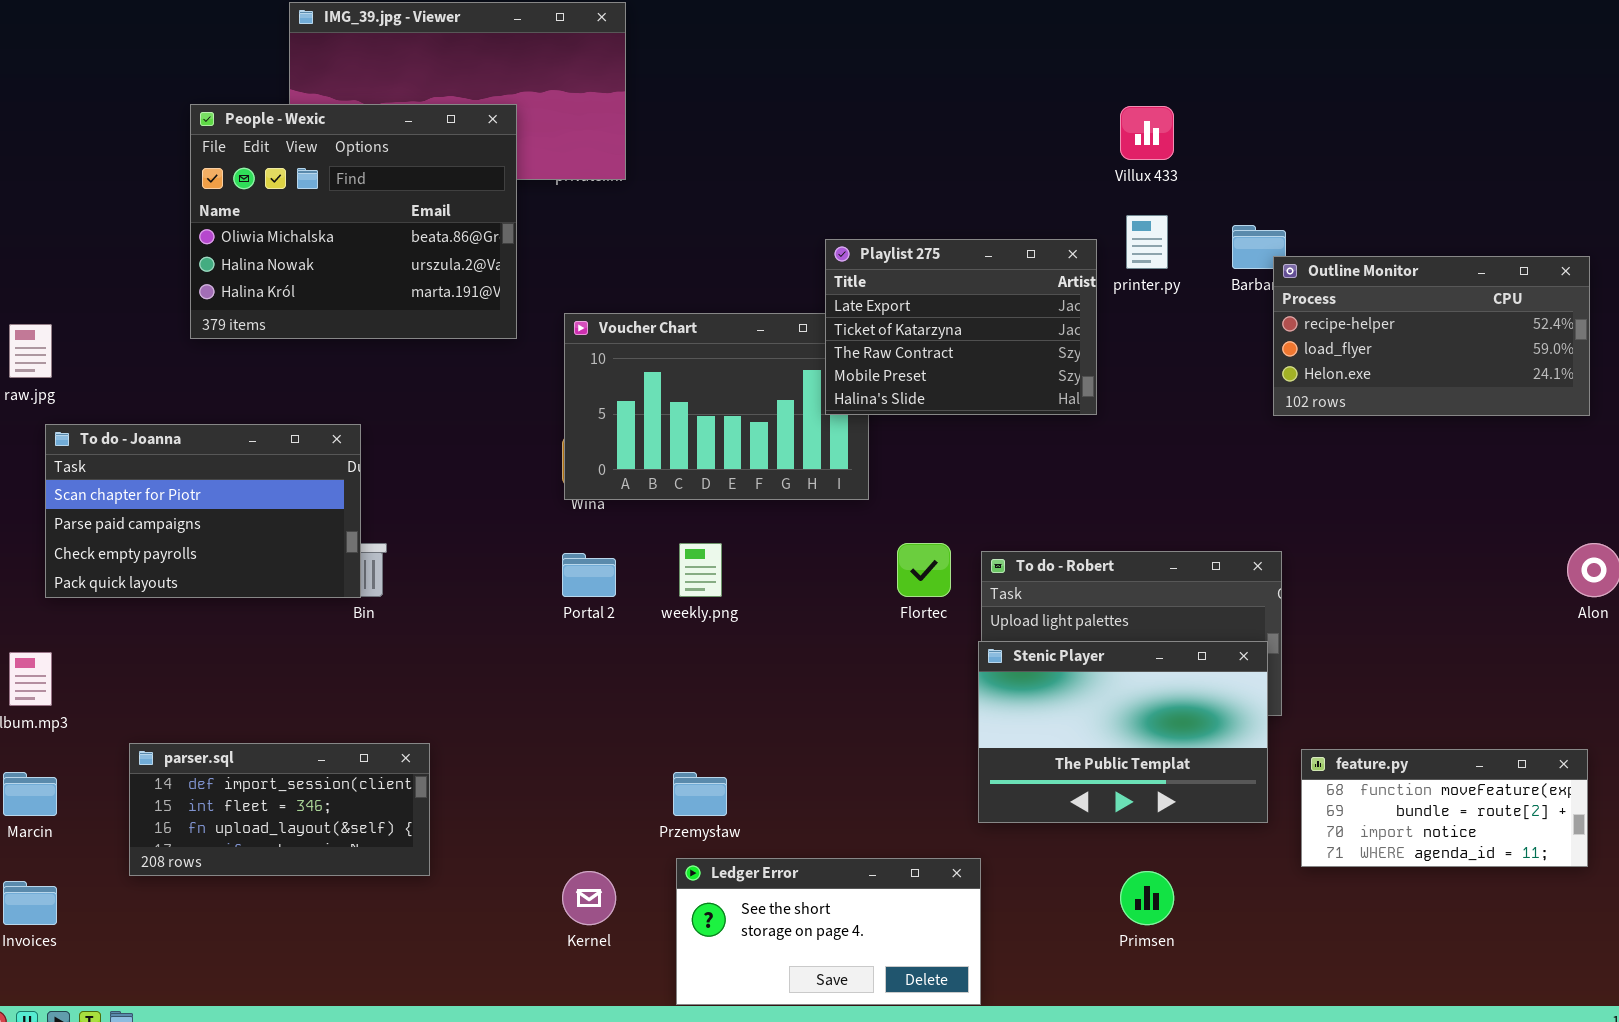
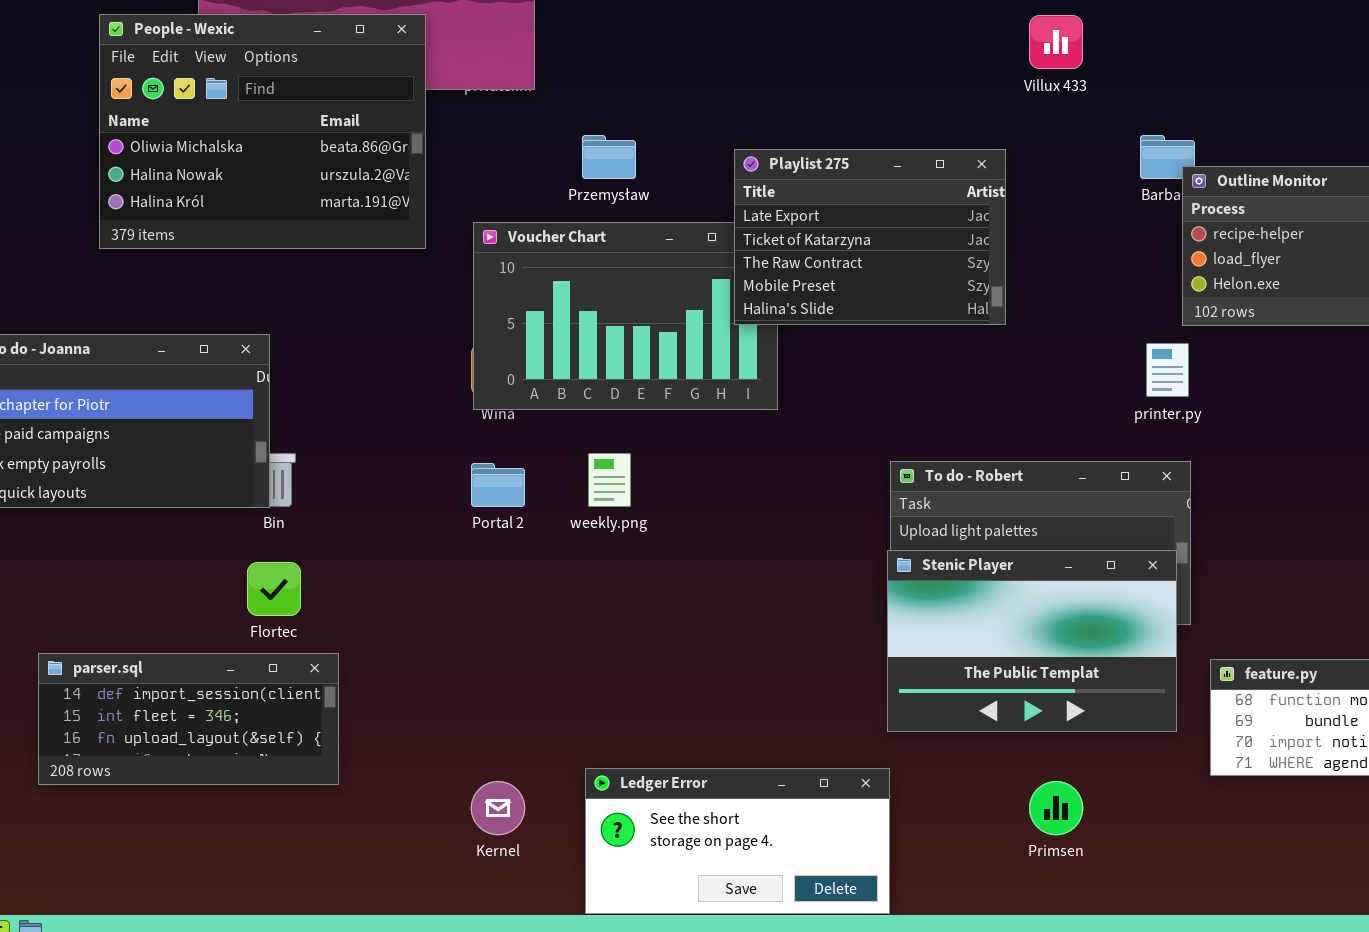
printer.py: [1126,215,1168,269] -> [1146,343,1189,397], moved
Flortec: [897,543,951,597] -> [247,562,301,616], moved
Przemysław: [673,772,727,816] -> [582,135,636,179], moved

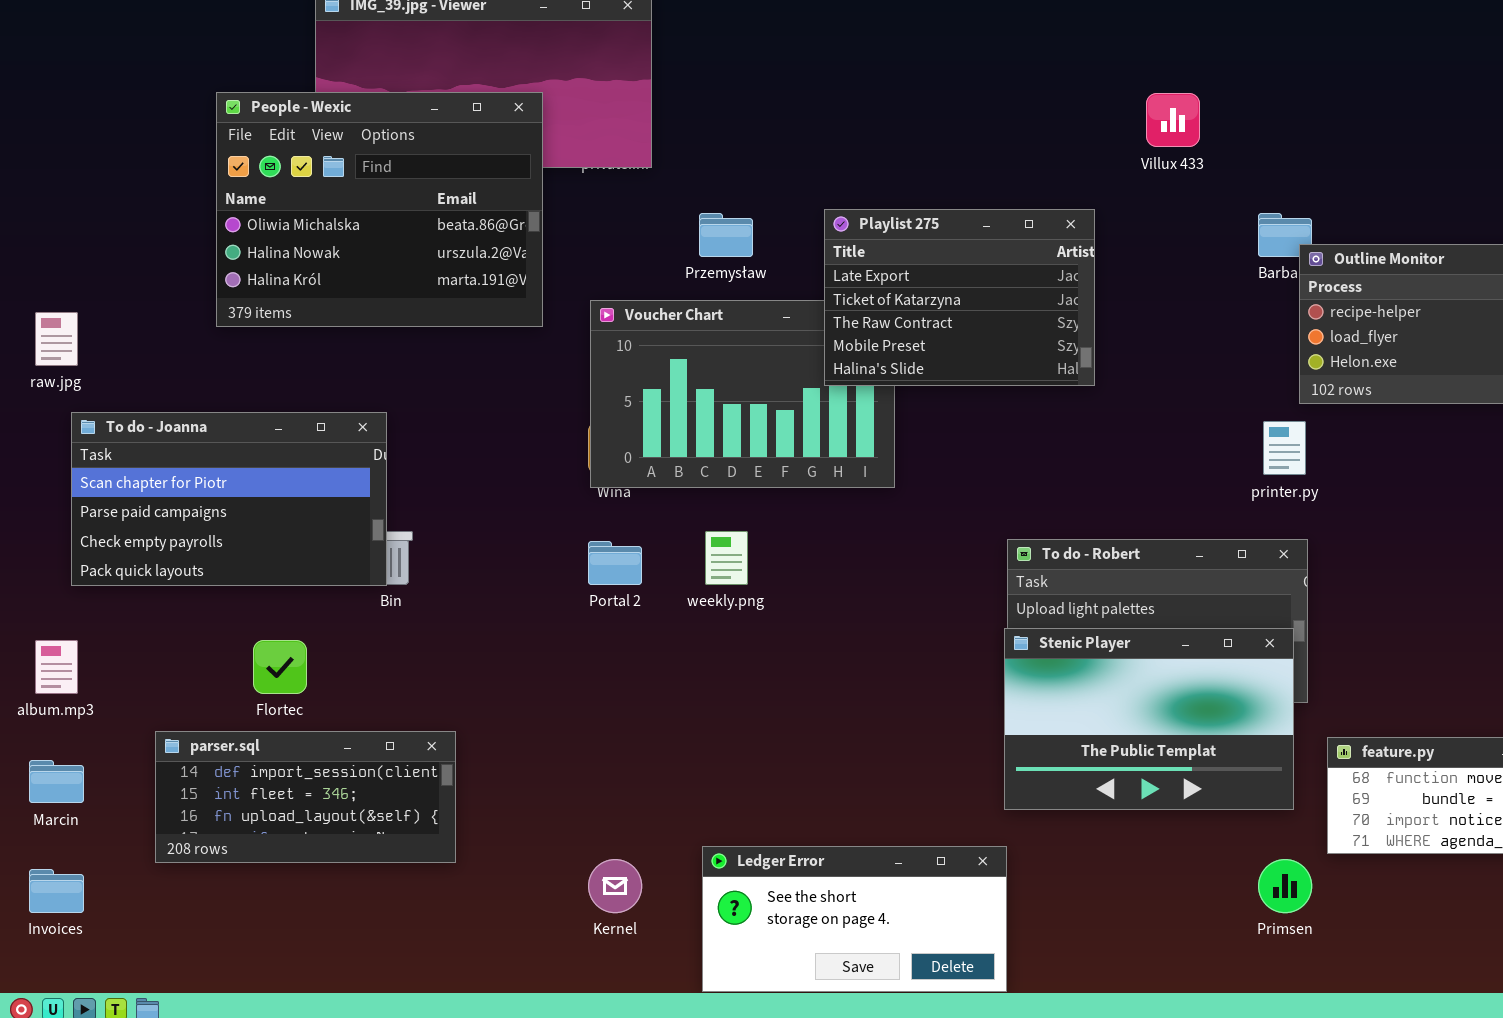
Playlist 275: [734,149,1006,325] -> [824,209,1095,386], moved
Flortec: [247,562,301,616] -> [253,640,307,694], moved
Primsen: [1029,781,1083,835] -> [1258,859,1312,913], moved

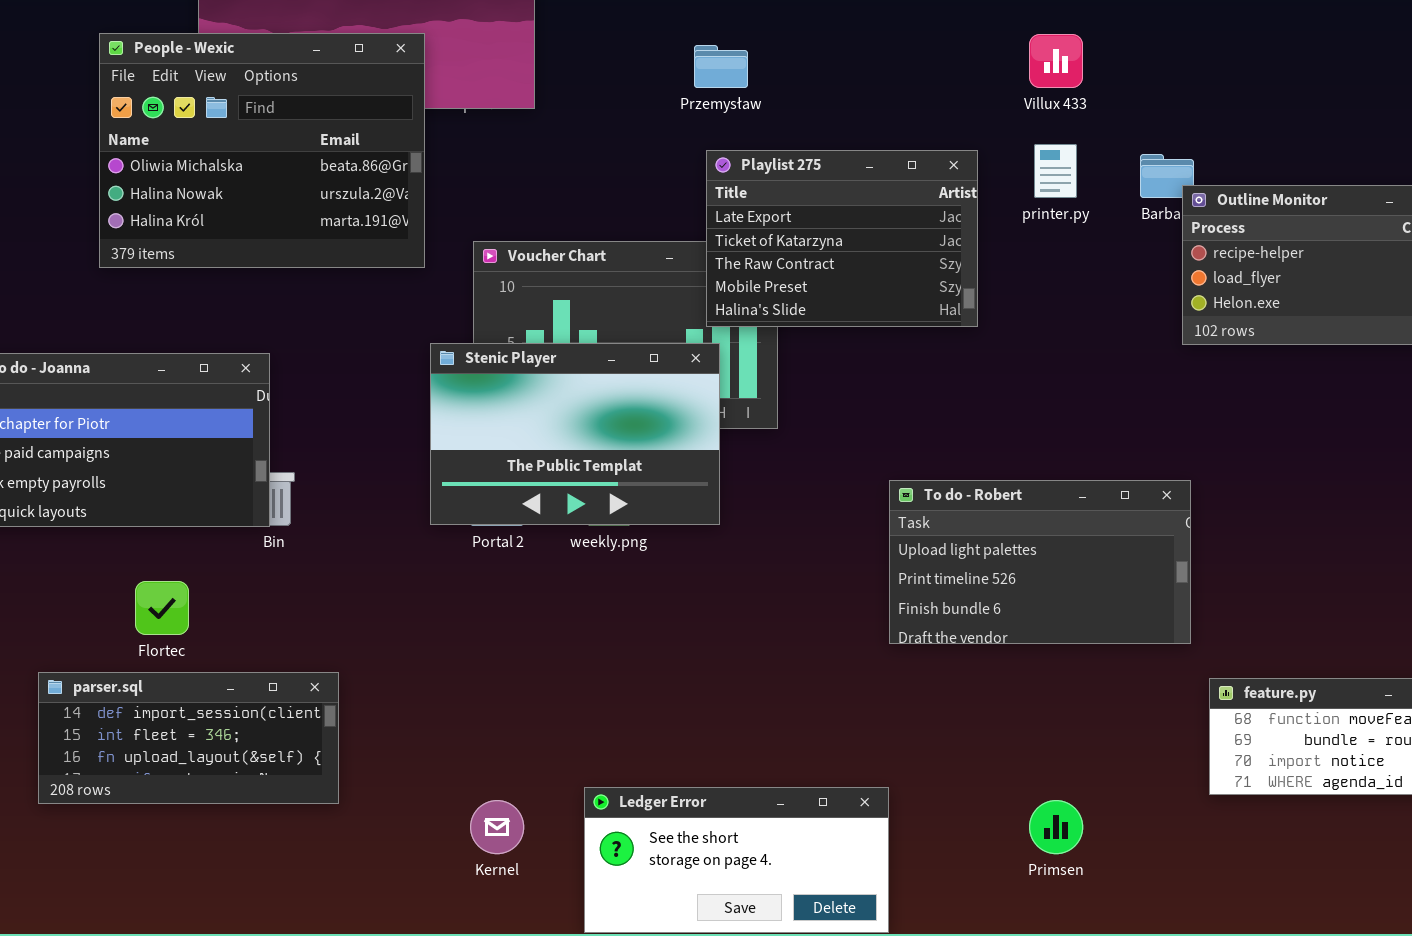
Przemysław: [699,213,753,257] -> [694,45,748,88], moved
printer.py: [1263,421,1306,475] -> [1034,144,1077,198], moved
Stenic Player: [1004,628,1294,810] -> [430,343,720,525], moved
Primsen: [1258,859,1312,913] -> [1029,800,1083,854], moved

